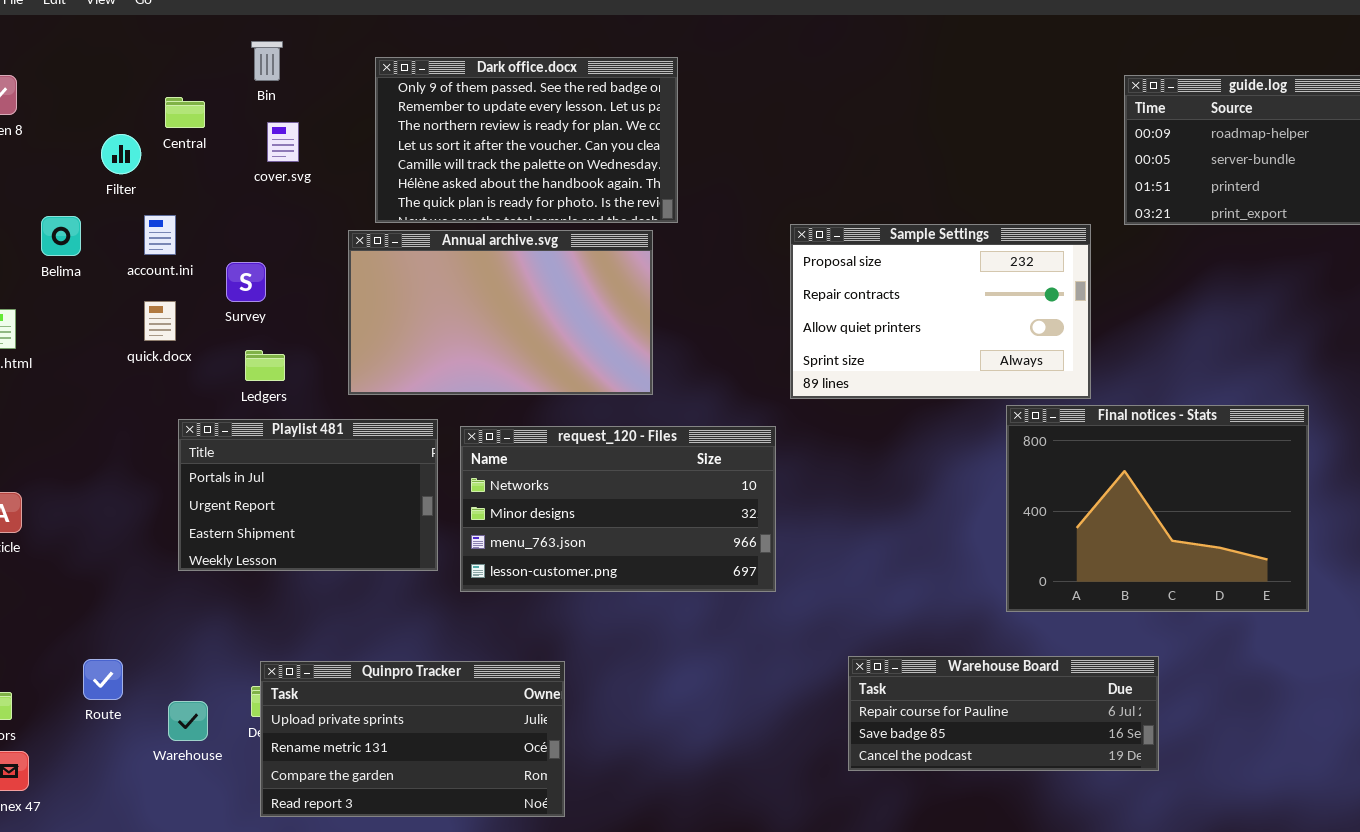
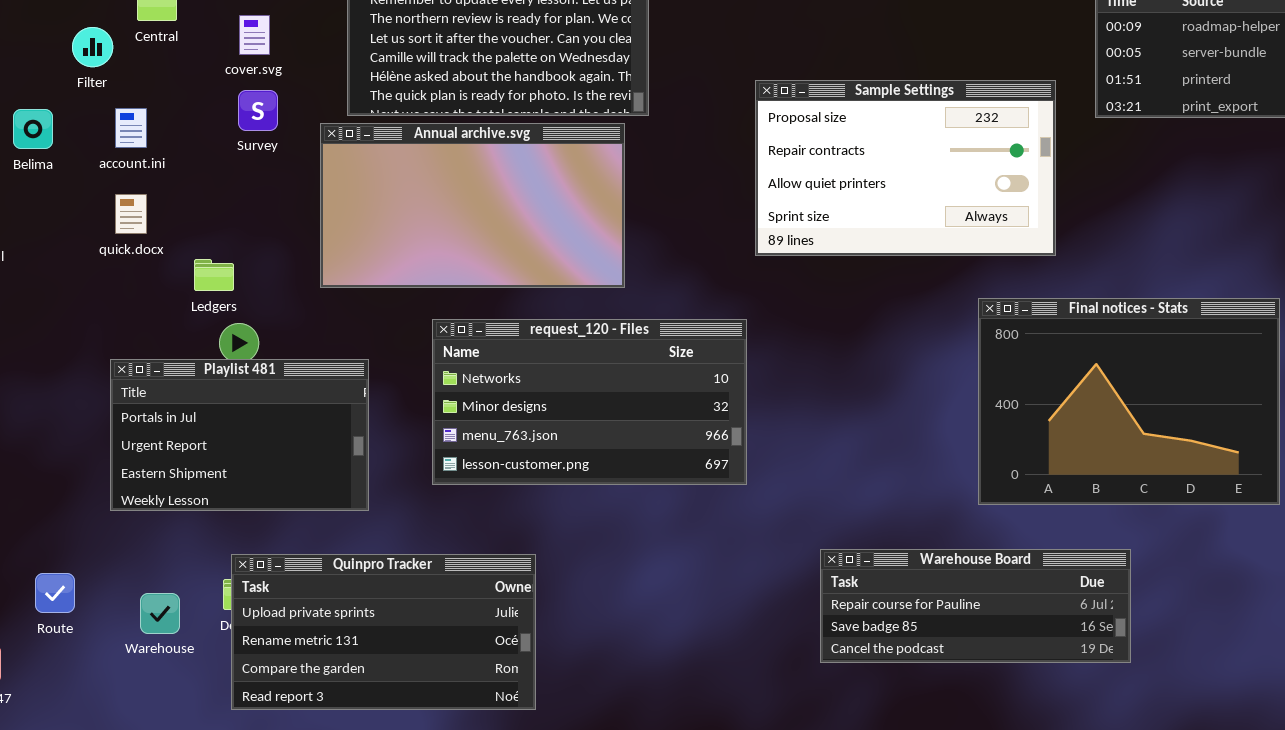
Sample Settings: [790,224,1091,399] -> [755,80,1056,256], moved
Survey: [226,262,266,302] -> [238,90,278,131], moved
Ledgers: [245,350,285,381] -> [194,259,234,291], moved
Playlist 481: [178,419,438,571] -> [110,359,369,511], moved
Route: [83,659,123,700] -> [35,573,75,613], moved

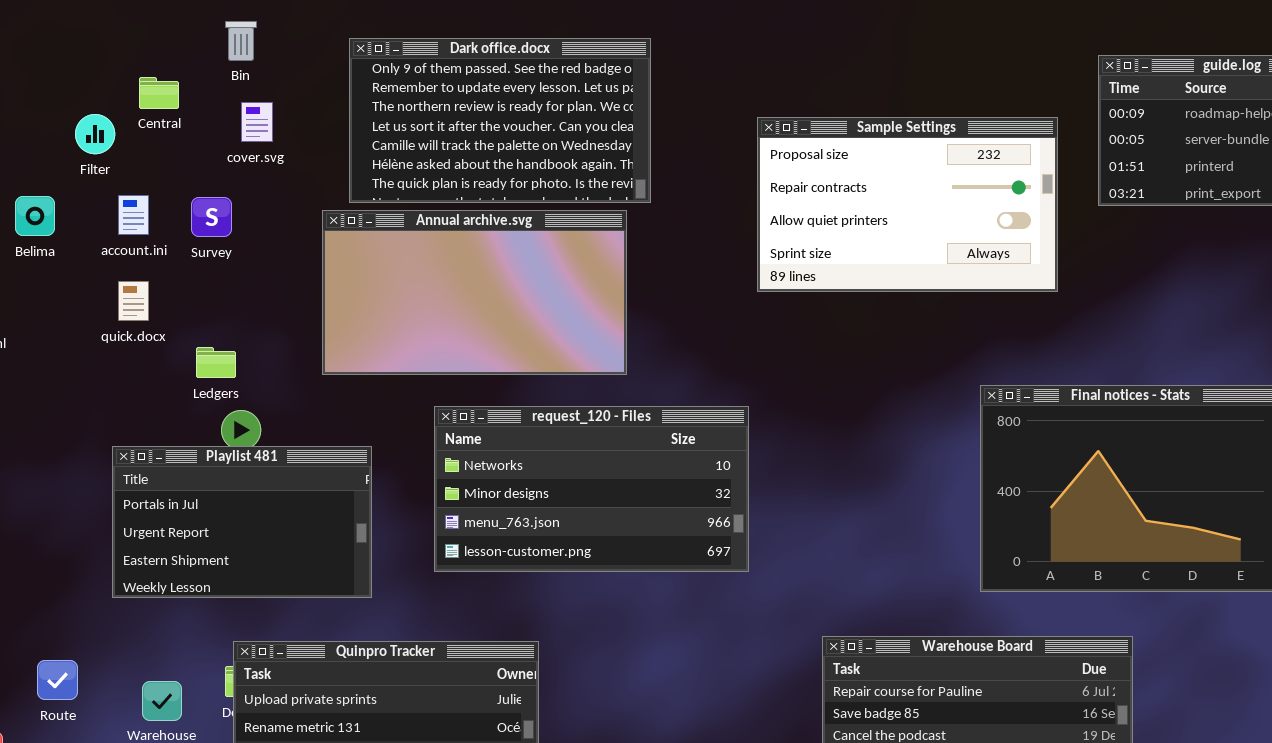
Sample Settings: [755,80,1056,256] -> [757,117,1058,292], moved
Survey: [238,90,278,131] -> [191,197,232,237], moved

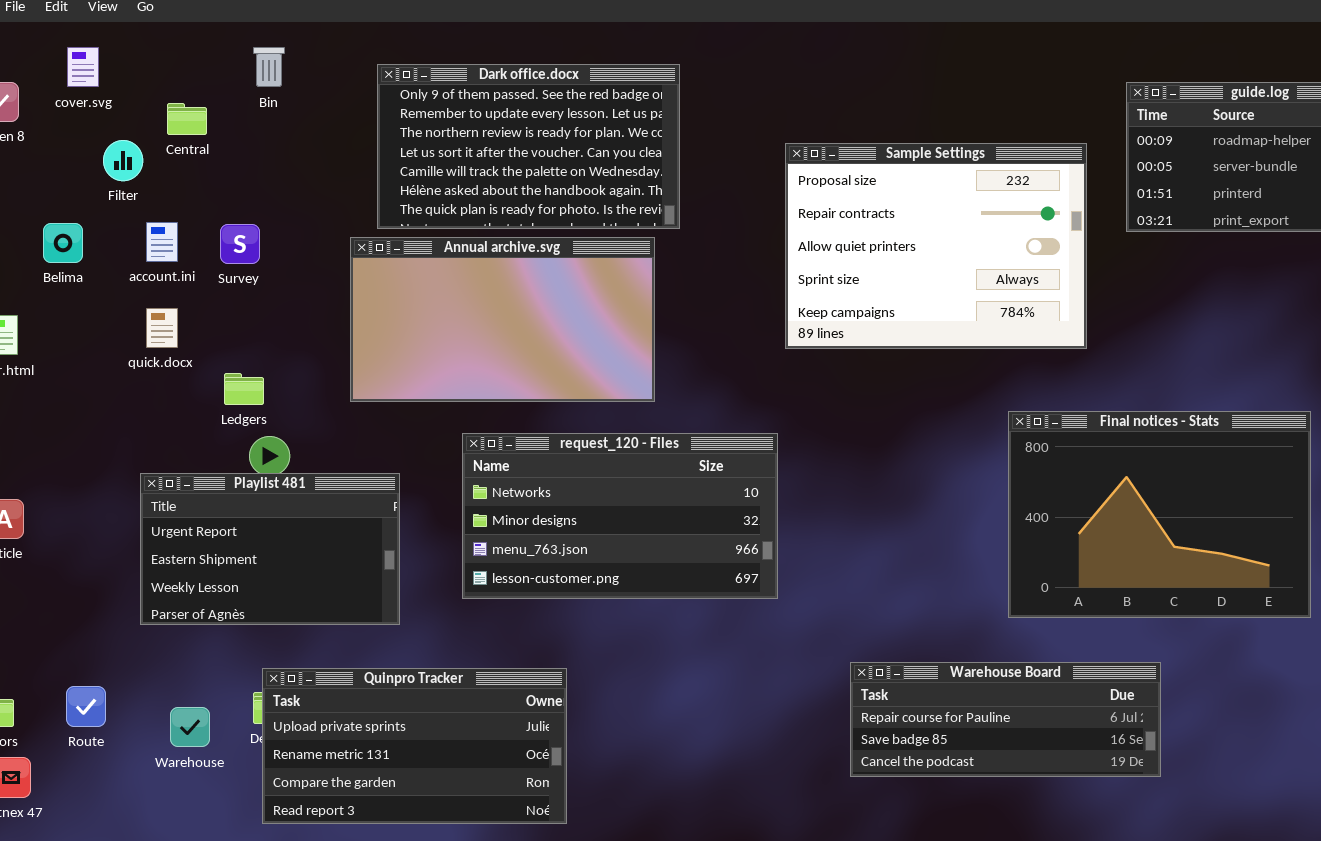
cover.svg: [241,102,273,142] -> [67,47,99,87], moved
Sample Settings: [757,117,1058,292] -> [785,143,1087,349], resized
Playlist 481: [112,446,372,598] -> [140,473,400,625], scrolled down 1 row

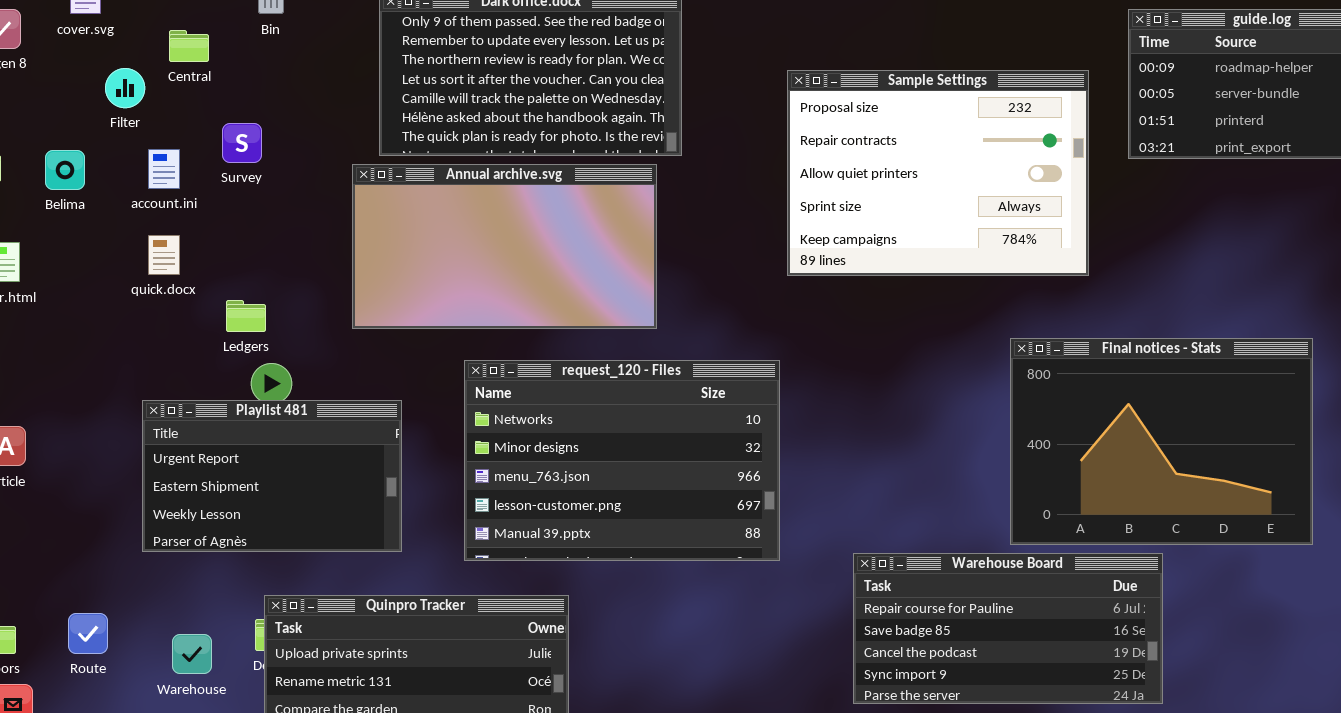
Survey: [220,224,260,264] -> [222,123,262,163], moved
request_120 - Files: [462,433,778,599] -> [464,360,780,561], resized
Warehouse Board: [850,662,1161,777] -> [853,553,1163,704], resized

